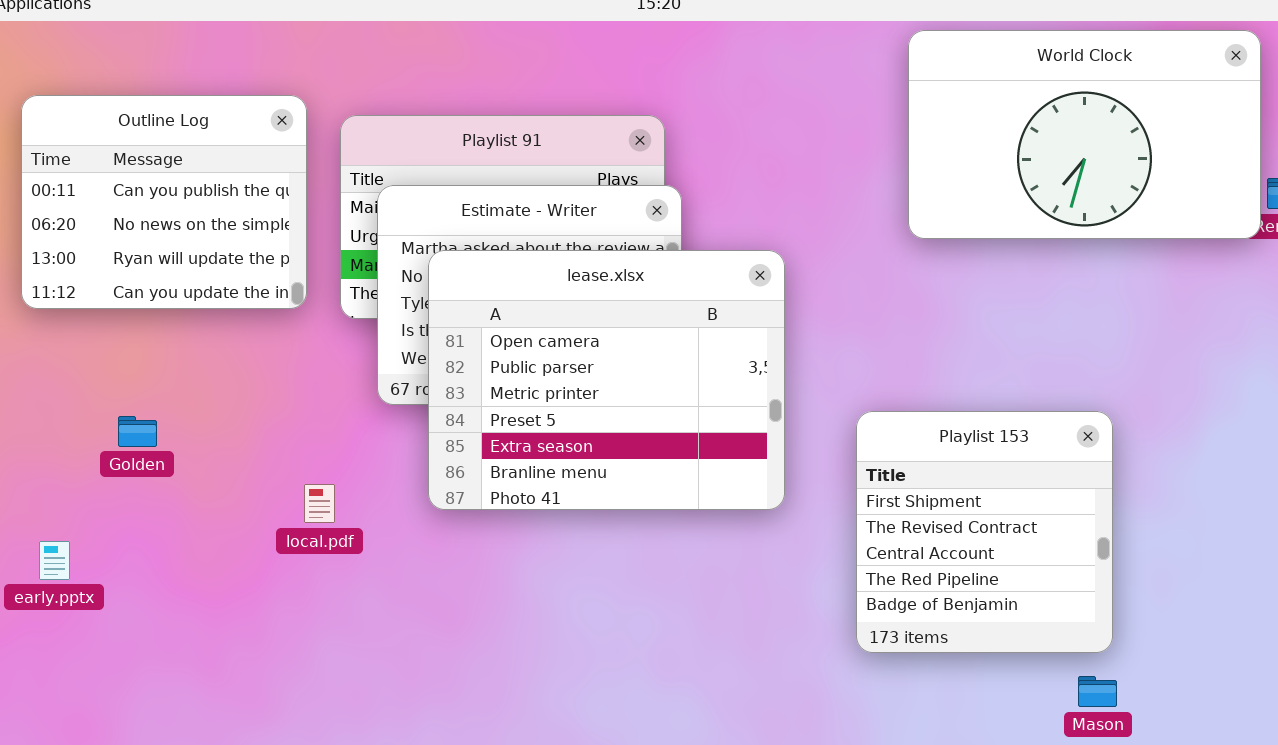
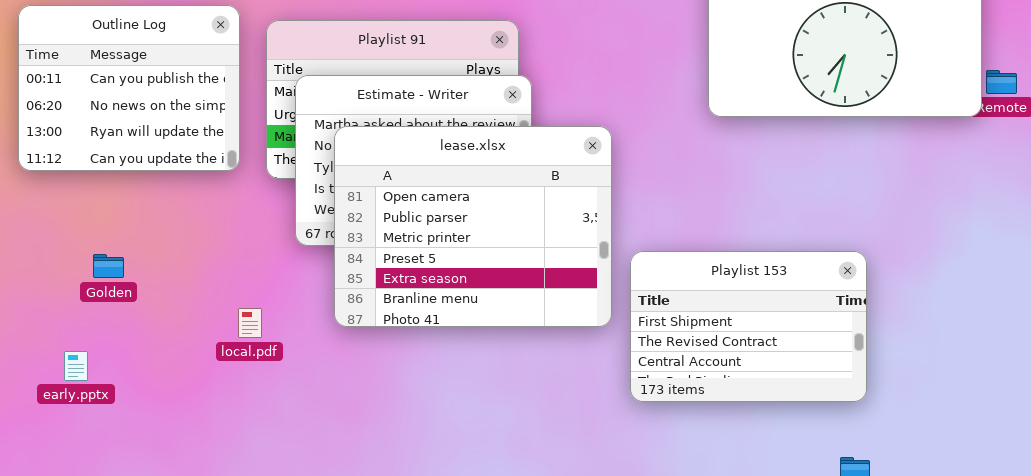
Playlist 153: [856,411,1113,653] -> [630,251,867,402], resized
early.pptx: [39,541,70,580] -> [64,351,88,381], moved

